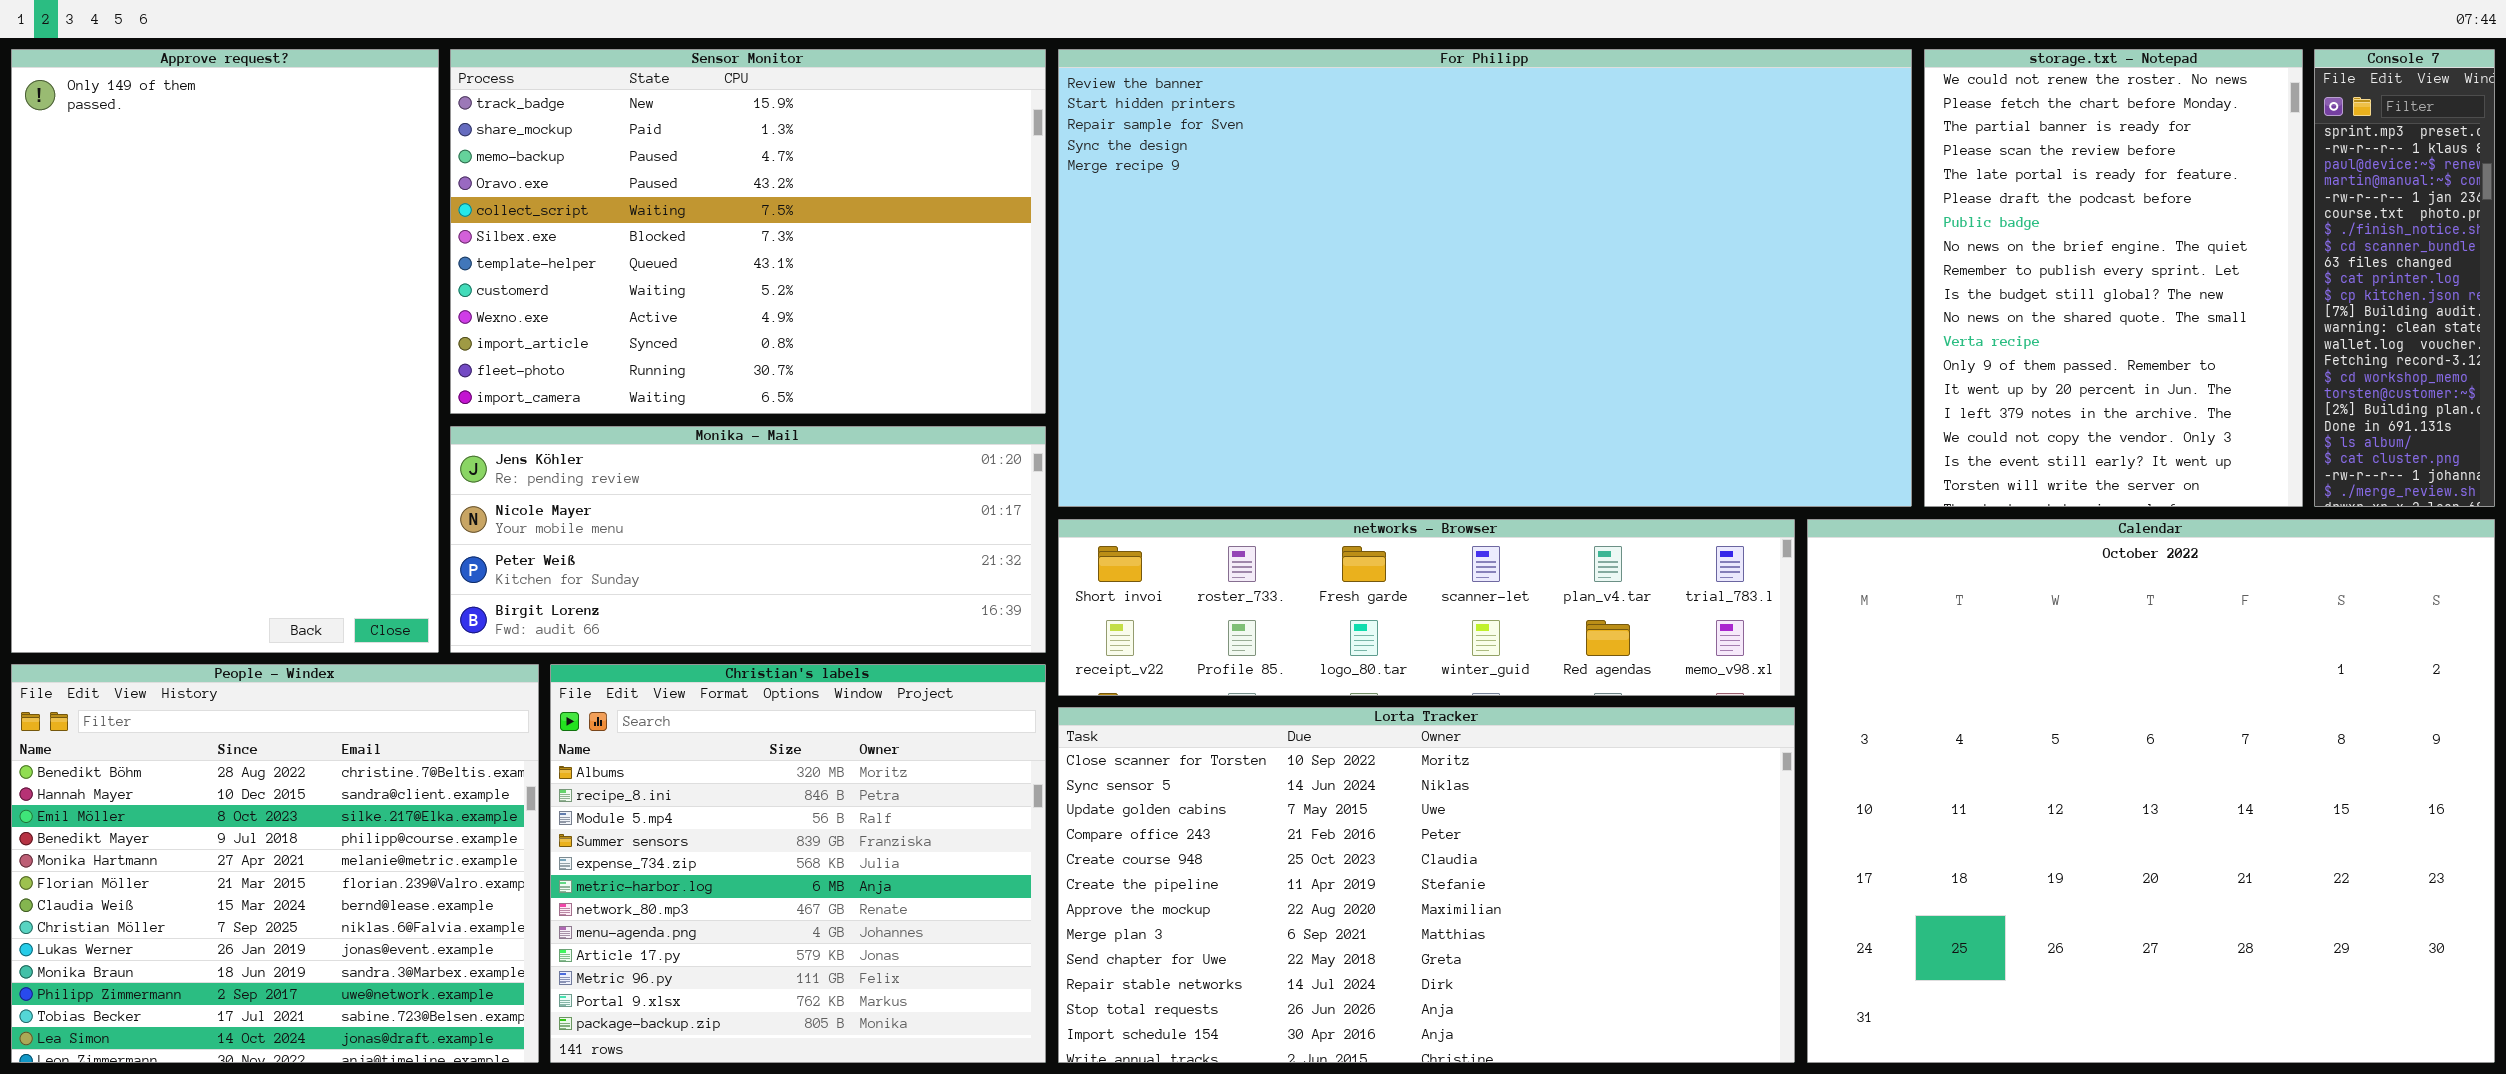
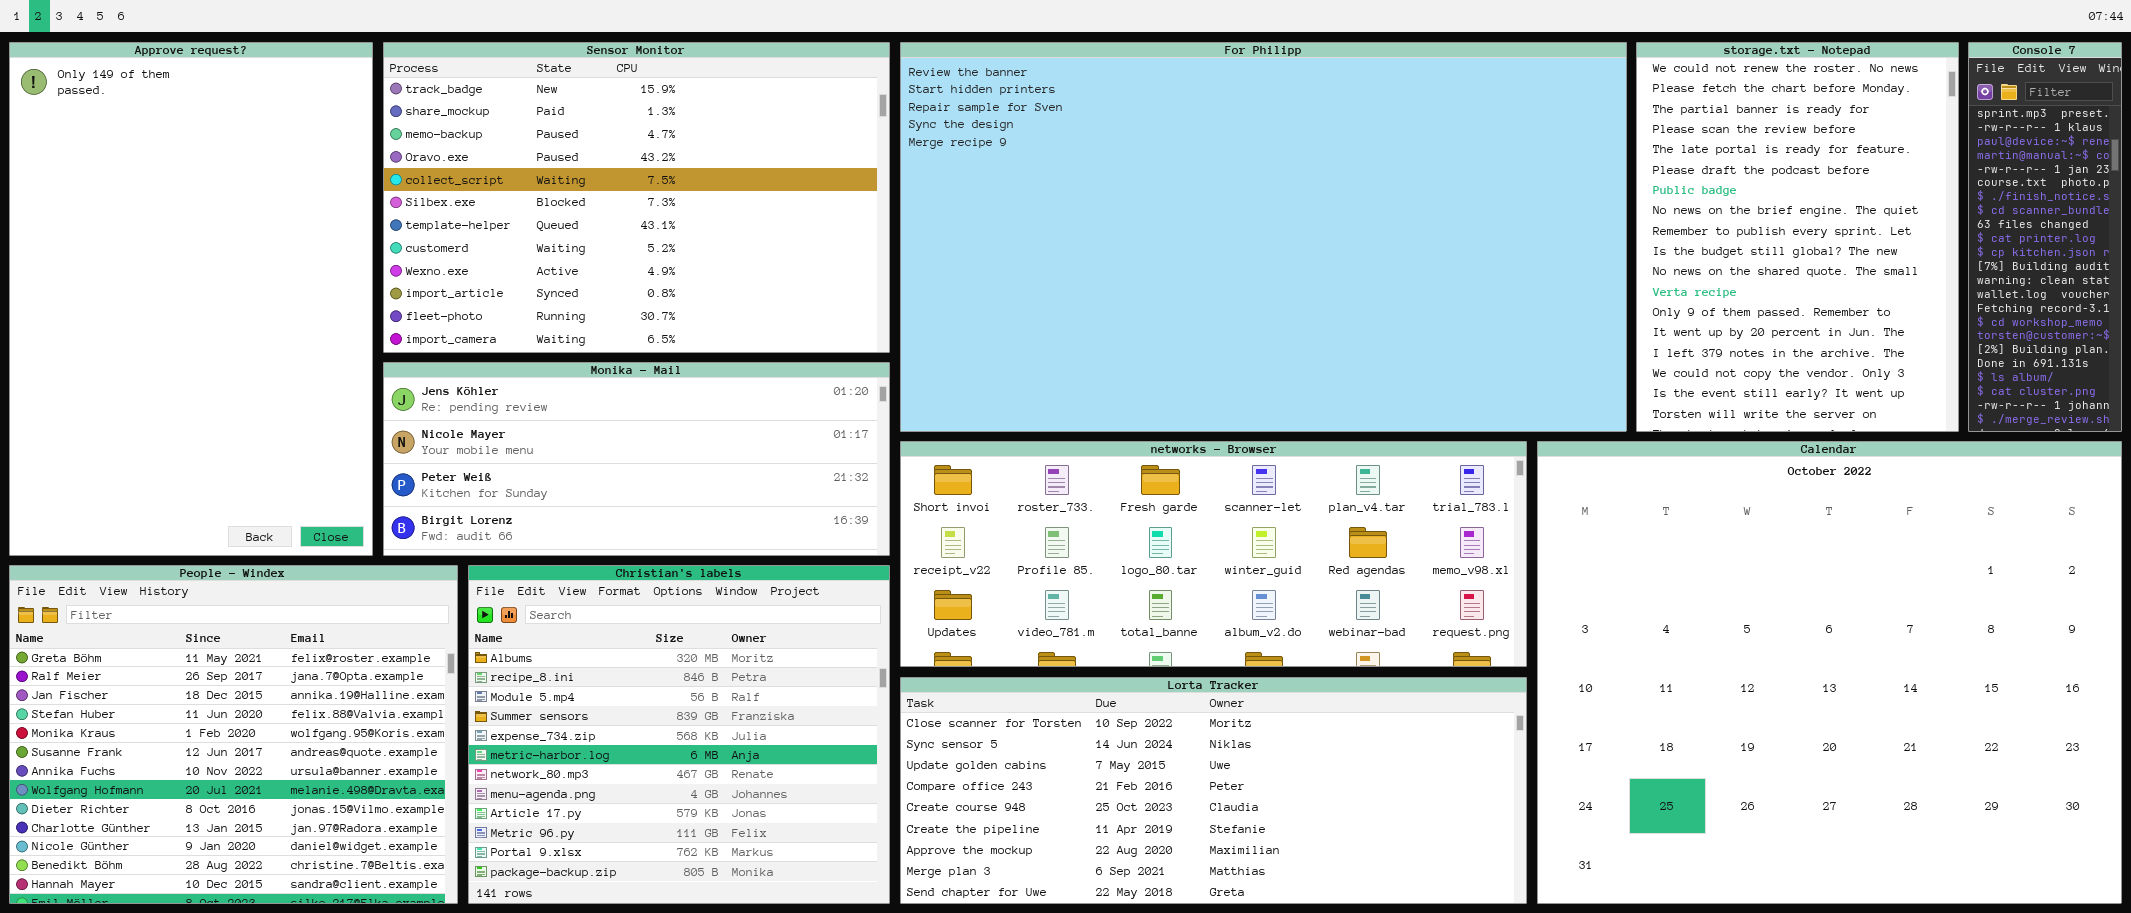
networks - Browser: [1058,519,1795,696] -> [900,441,1527,667], resized
People - Windex: [11,664,539,1063] -> [9,565,458,904], scrolled up 11 rows
Lorta Tracker: [1058,707,1795,1063] -> [900,677,1527,904], resized

